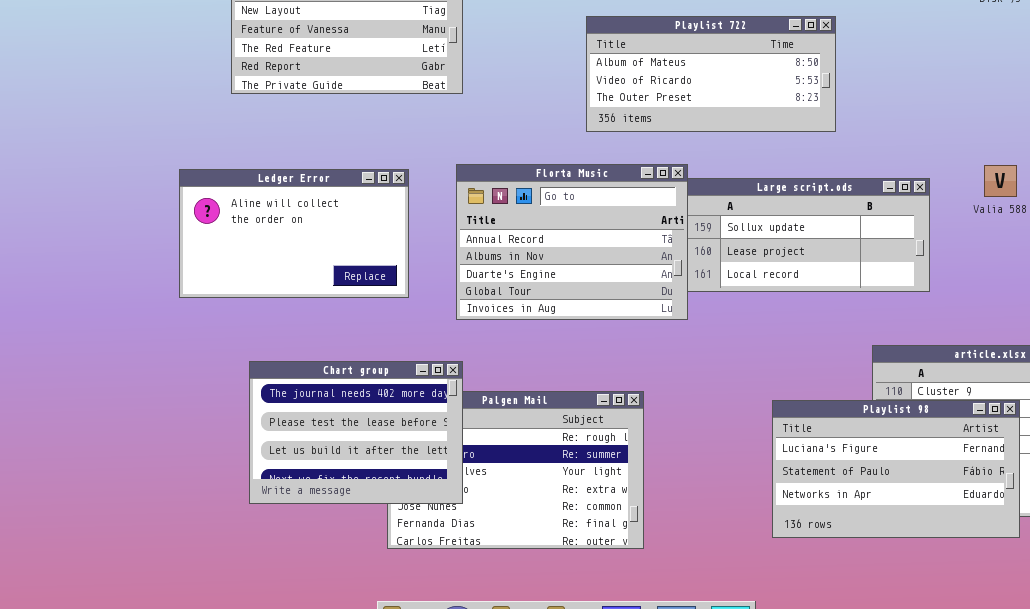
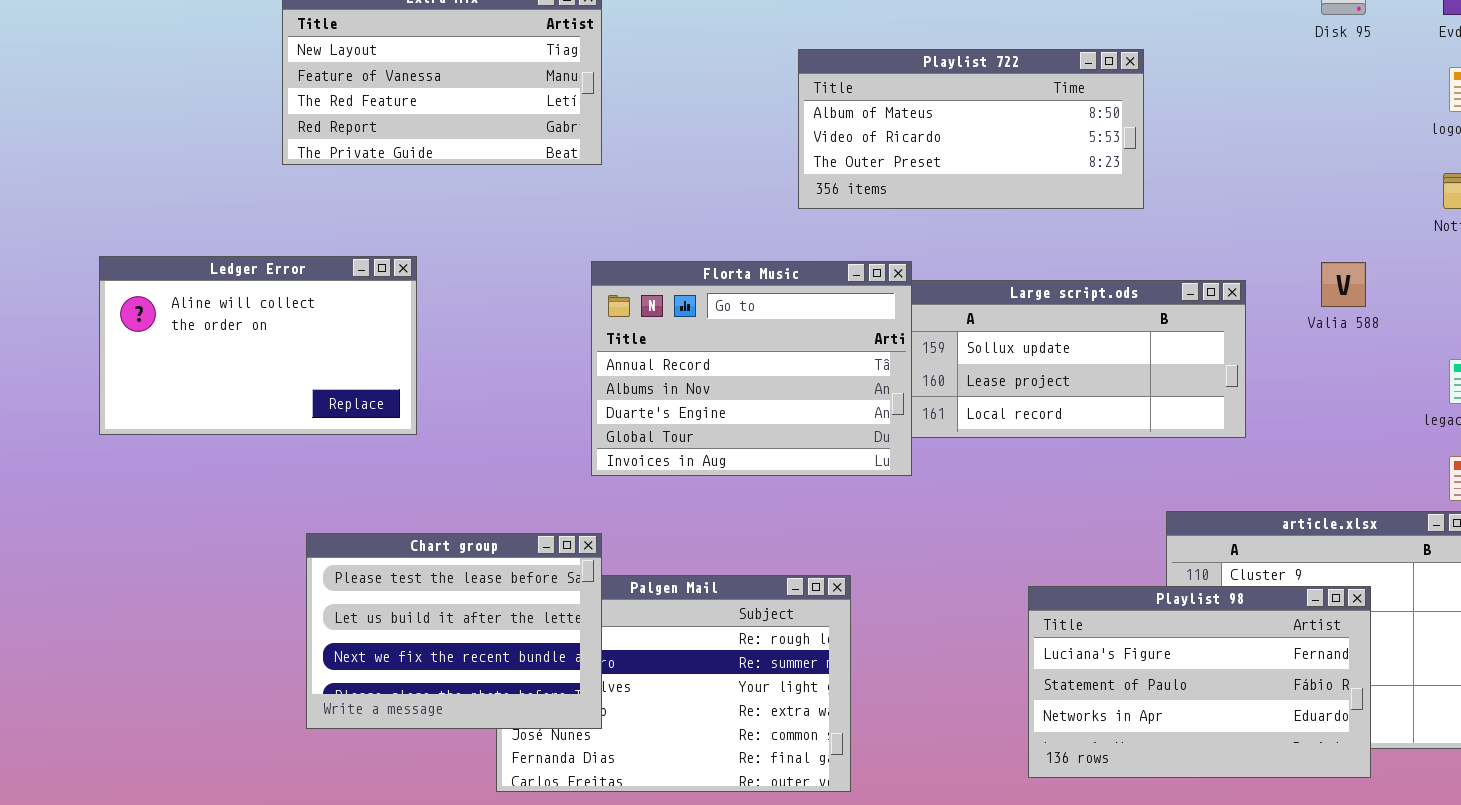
Playlist 722: [586,16,836,132] -> [798,49,1144,209], moved
Ledger Error: [179,169,409,298] -> [99,256,417,435], moved
Chart group: [249,361,463,504] -> [306,533,602,729], scrolled down 1 row

